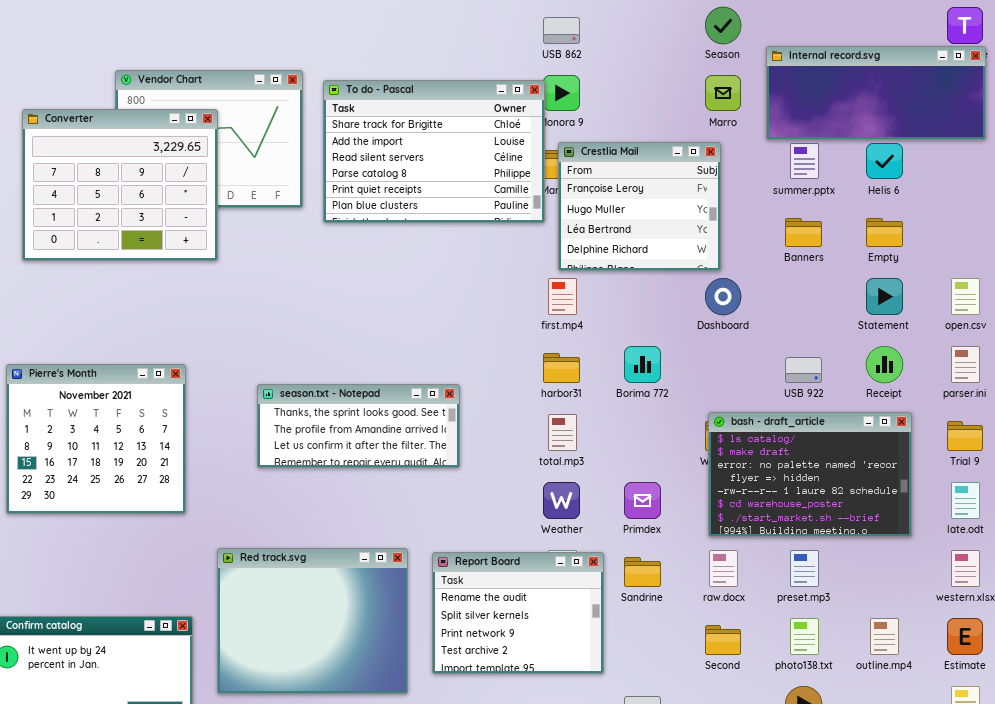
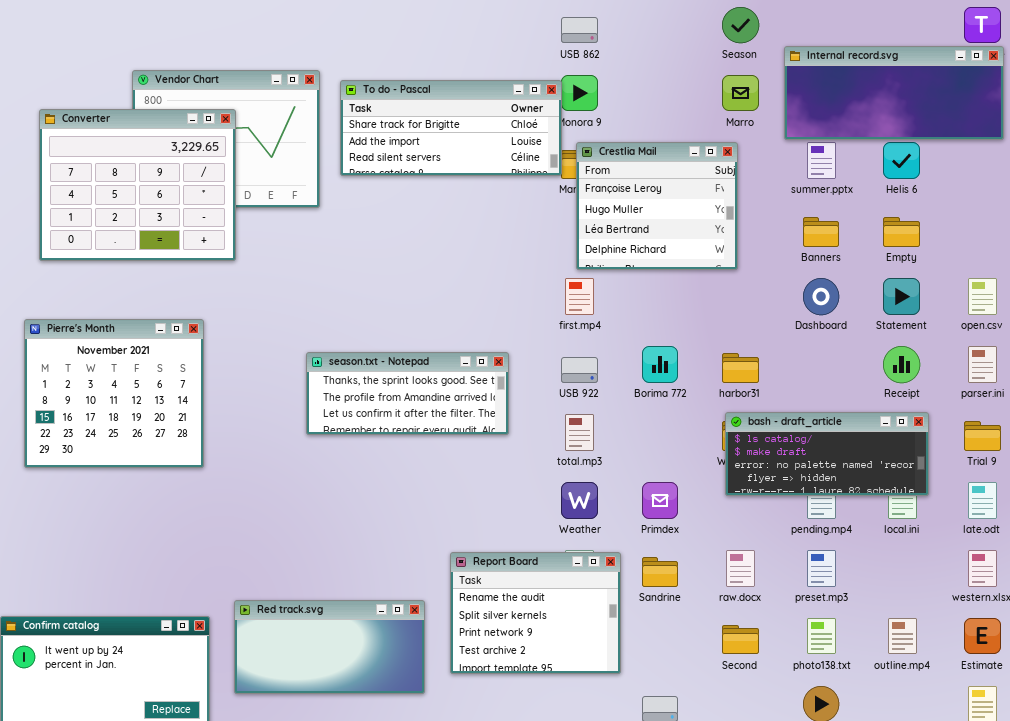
To do - Pascal: [323,80,545,223] -> [340,80,562,176], resized
Dashboard: [705,278,741,315] -> [803,278,839,315], moved
harbor31: [543,353,580,383] -> [722,353,759,383], moved
USB 922: [785,357,822,383] -> [561,357,598,383], moved
Pierre's Month: [6,364,186,514] -> [24,319,204,468], moved
season.txt - Notepad: [257,384,460,468] -> [306,352,509,435], moved
bash - draft_article: [708,412,912,537] -> [725,412,929,496], resized
Red track.svg: [217,548,408,694] -> [234,600,425,694], resized

